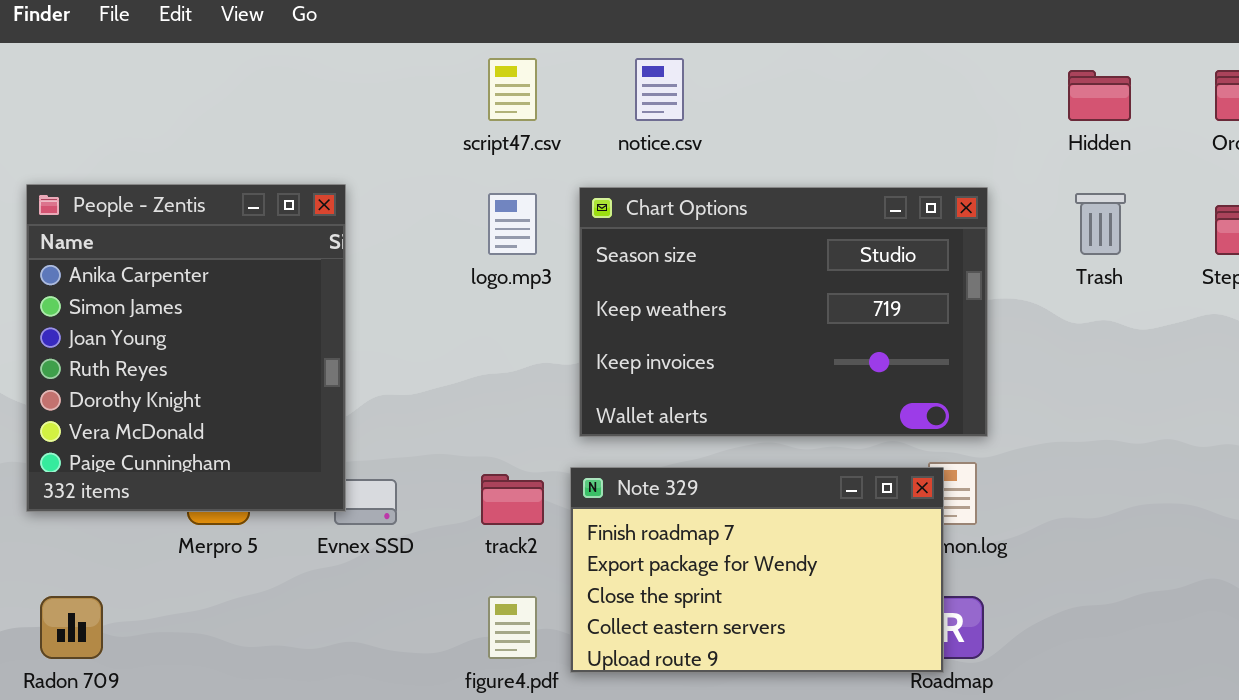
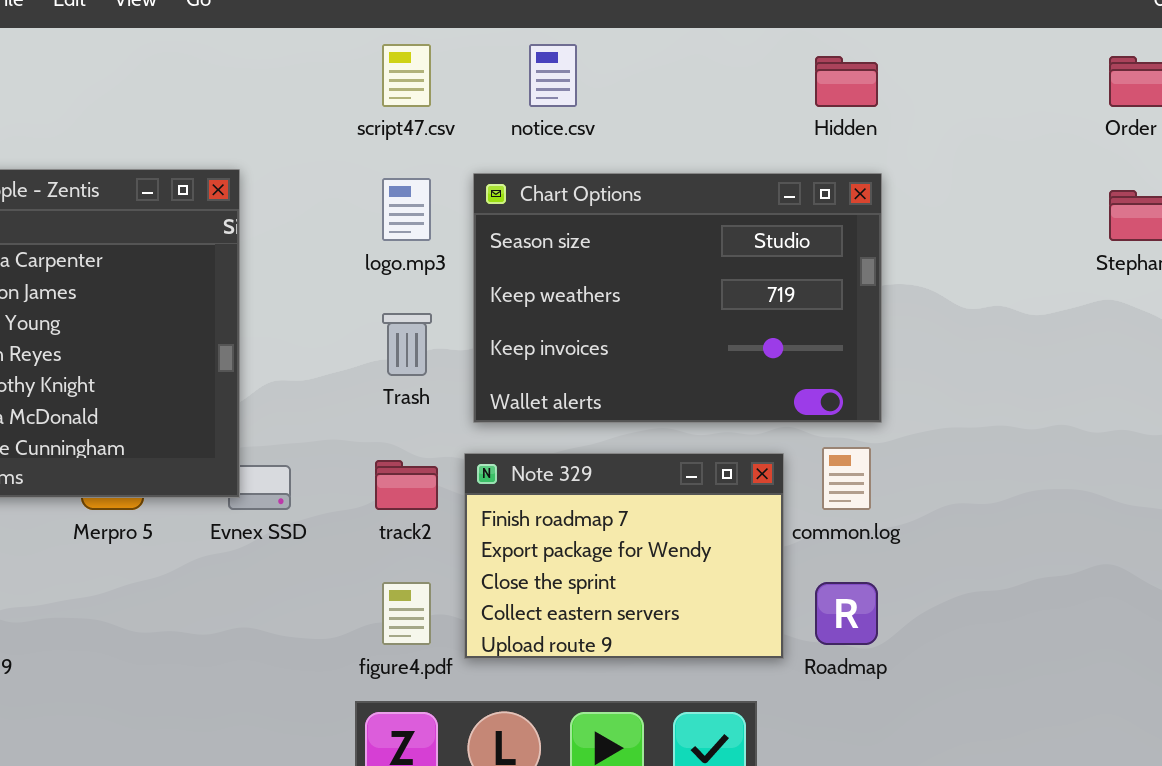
Hidden: [1068,70,1131,121] -> [815,56,878,107], moved
Trash: [1075,193,1126,255] -> [382,313,432,376], moved
Note 329: [570,467,944,673] -> [464,453,784,659], resized

